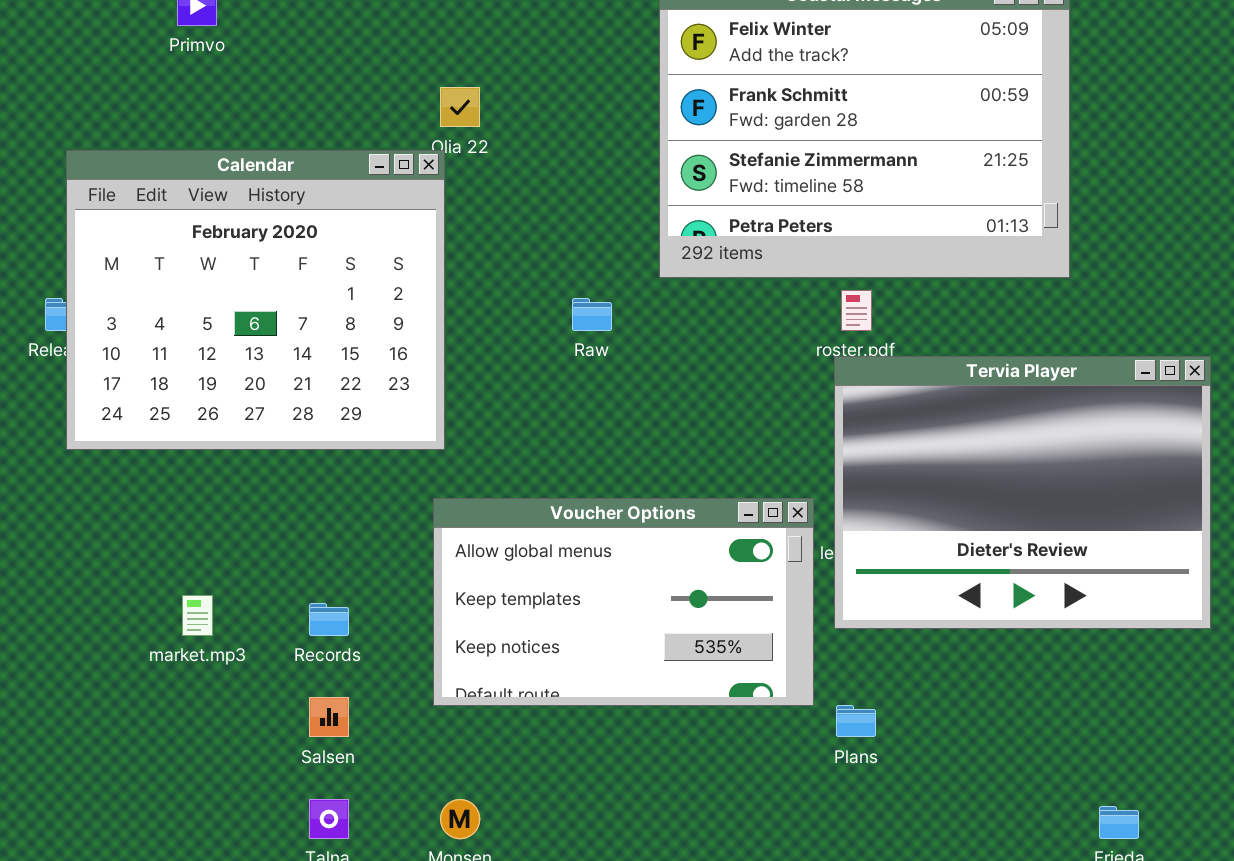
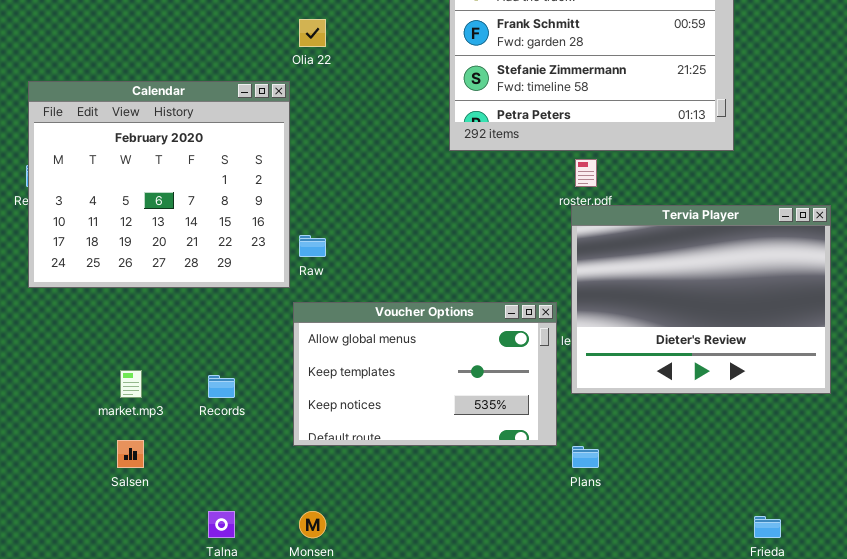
Calendar: [66,150,445,450] -> [28,81,290,288], moved
Raw: [572,298,612,331] -> [299,235,326,257], moved
Salsen: [309,697,349,737] -> [117,440,144,468], moved

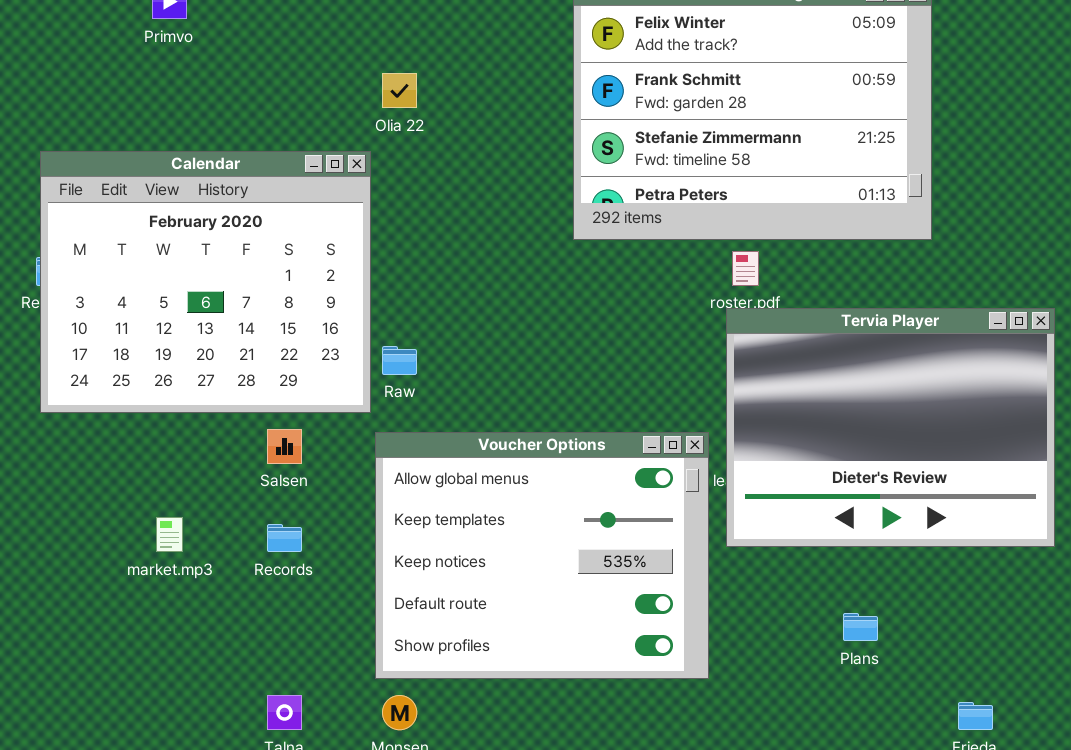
Voucher Options: [293,302,557,446] -> [375,432,709,679], resized
Salsen: [117,440,144,468] -> [267,429,302,464], moved
Plans: [572,446,599,468] -> [843,613,878,641], moved

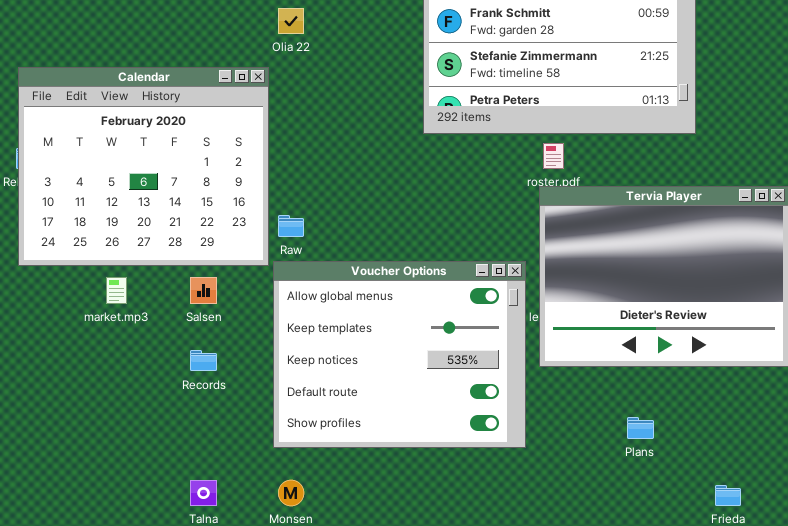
Voucher Options: [375,432,709,679] -> [273,261,526,448], moved
market.mp3: [156,517,183,552] -> [106,277,127,304], moved

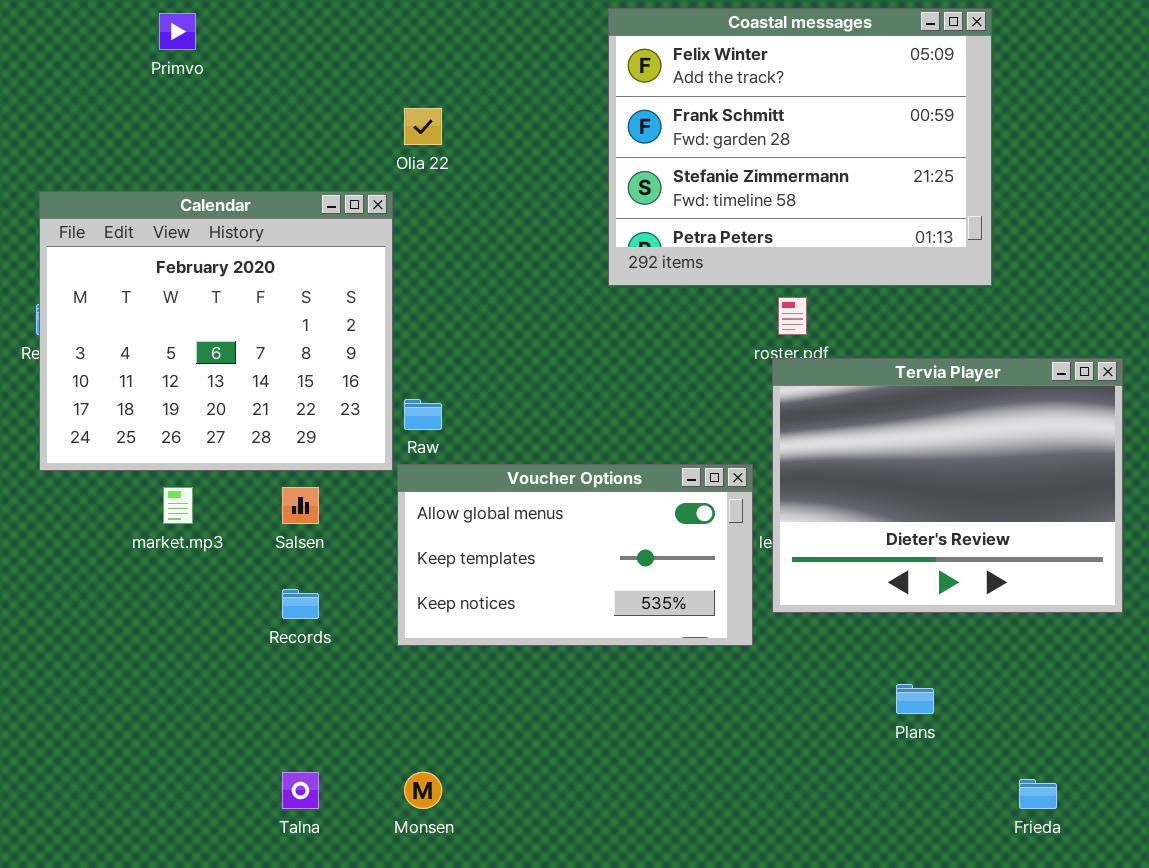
Voucher Options: [273,261,526,448] -> [397,464,753,646], resized

